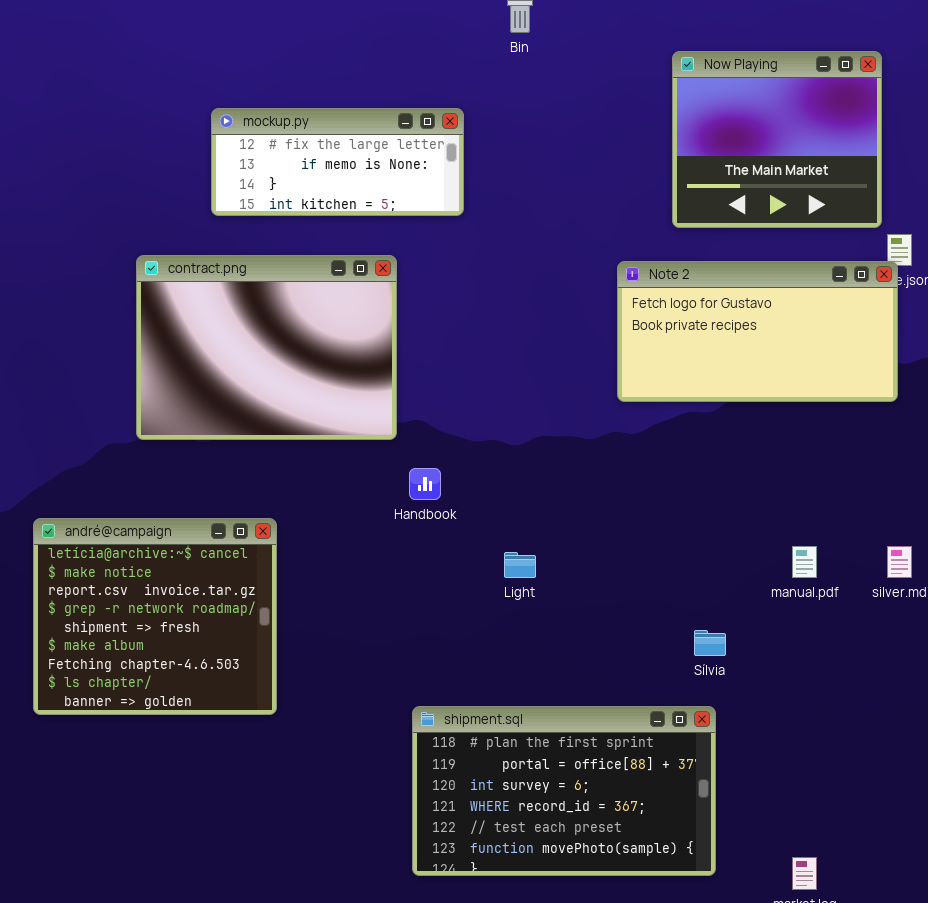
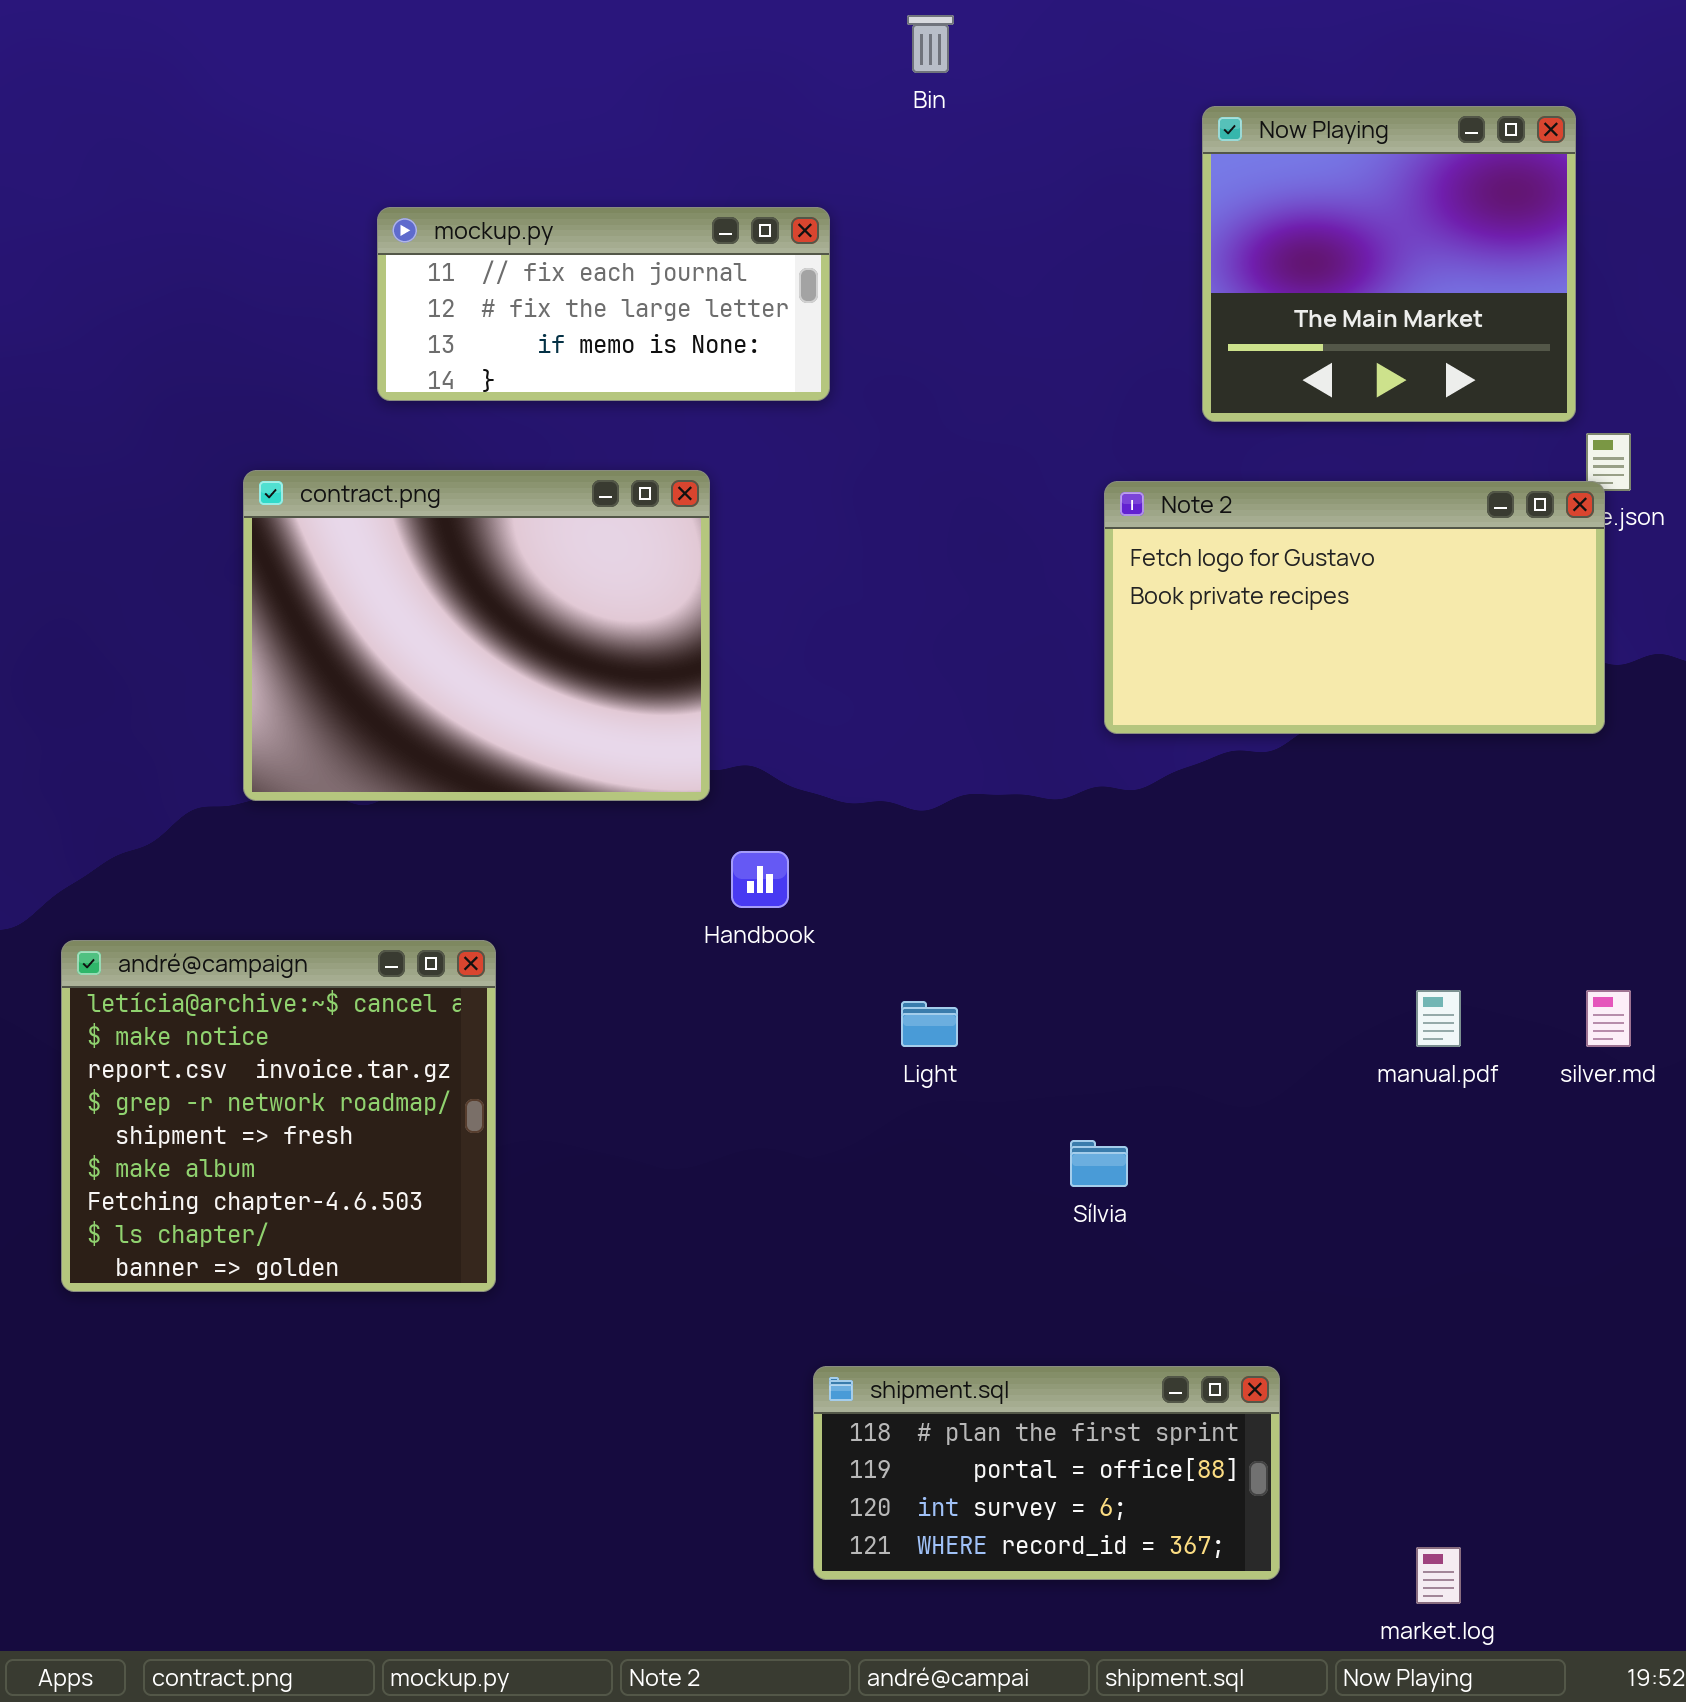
mockup.py: [211,108,464,216] -> [377,207,830,401], scrolled up 1 row
Sílvia: [694,630,726,656] -> [1070,1140,1128,1187], moved
shipment.sql: [412,706,716,876] -> [813,1366,1280,1580], resized

